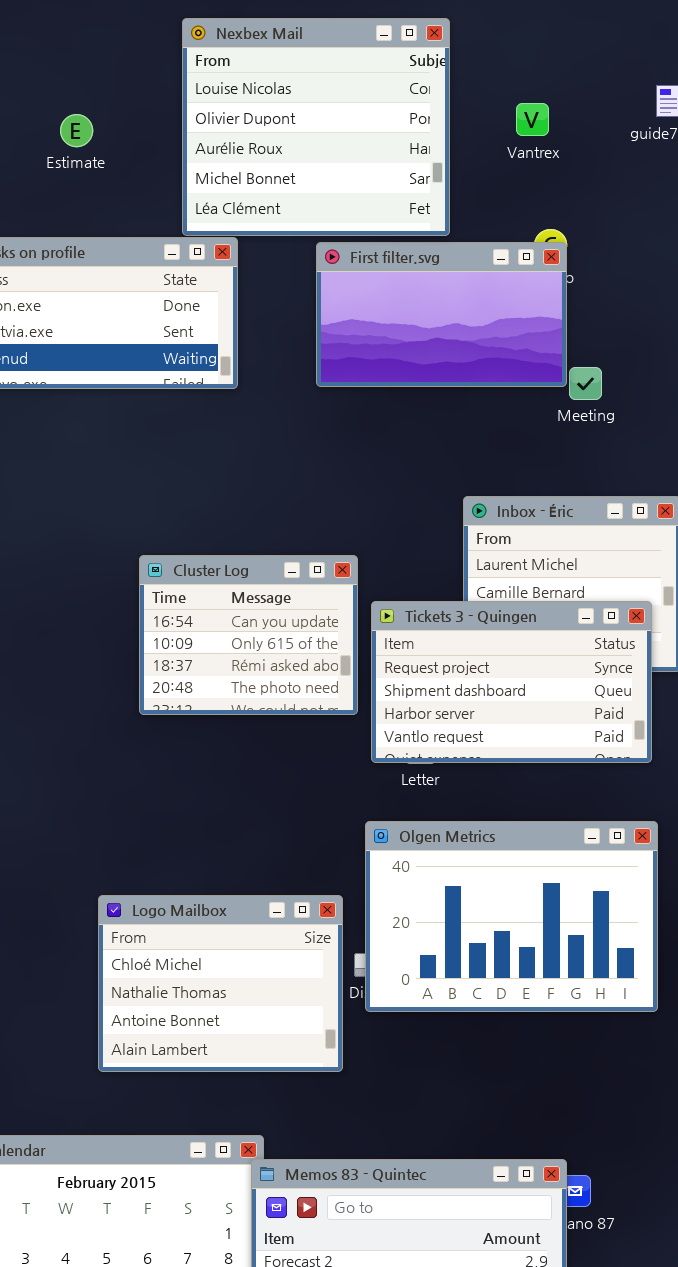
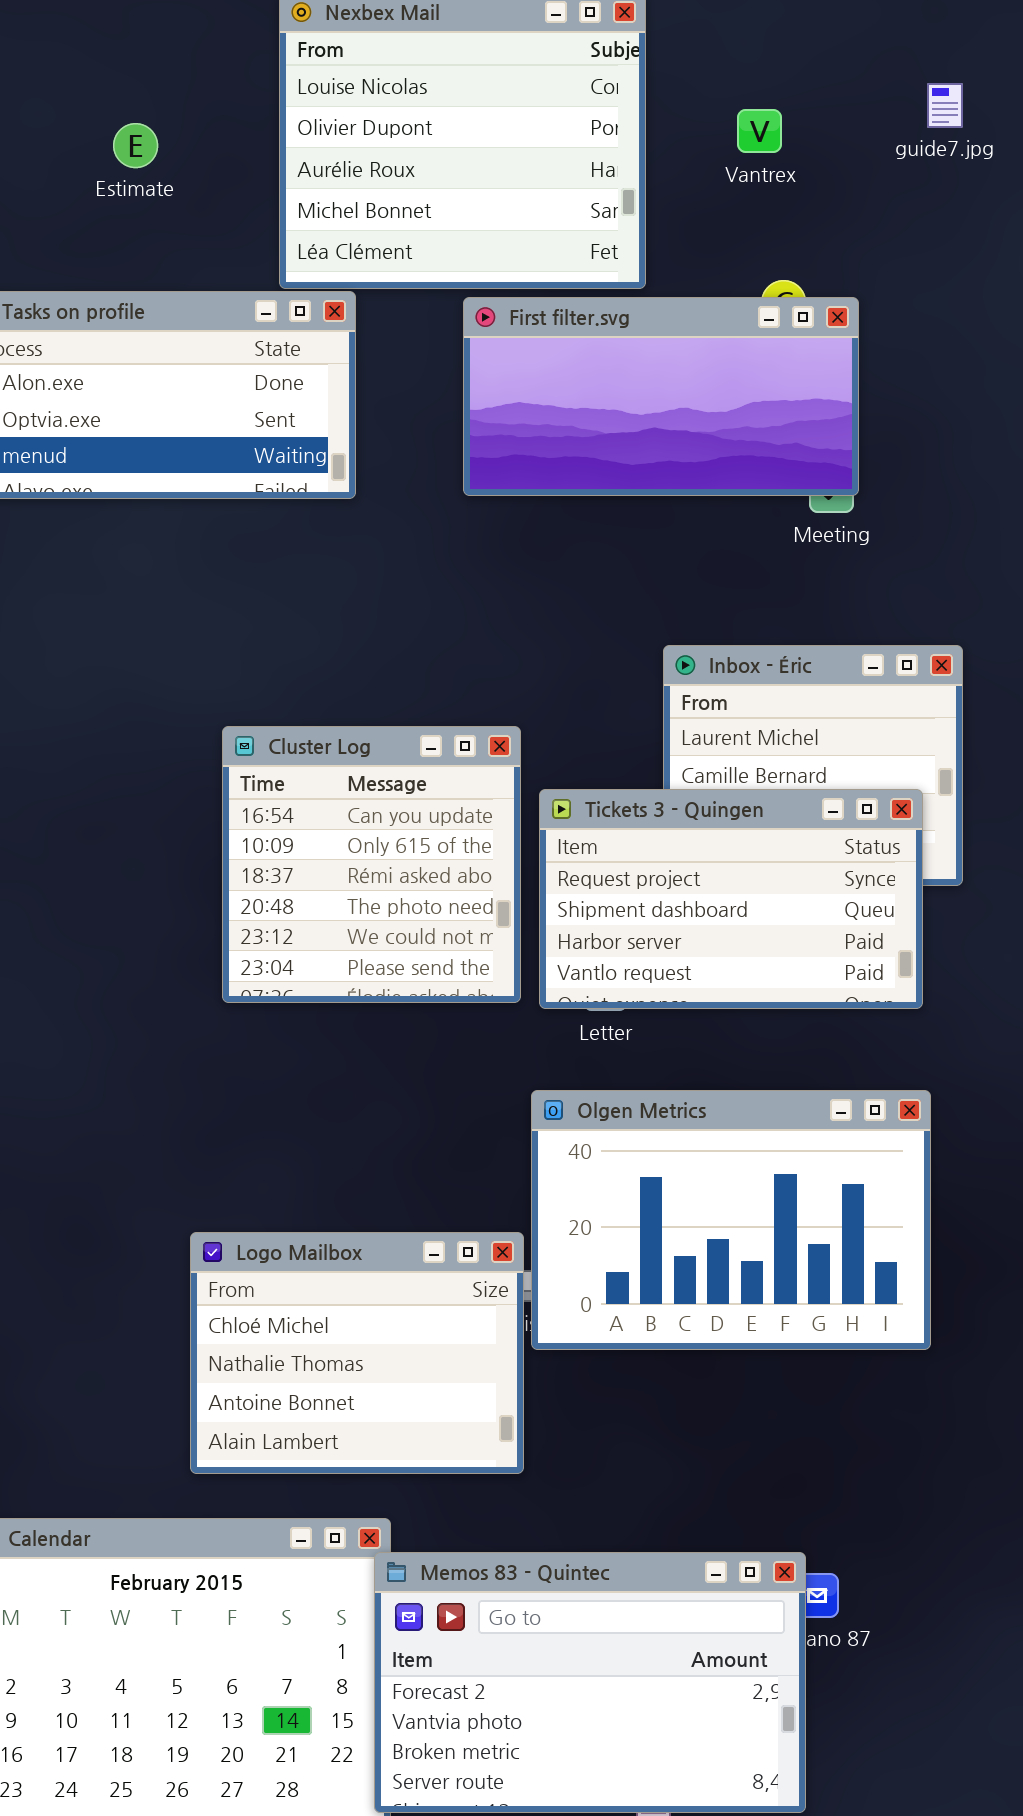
First filter.svg: [316,242,567,387] -> [463,297,859,496], resized
Cluster Log: [139,555,358,715] -> [222,726,521,1003], resized
Logo Mailbox: [98,895,343,1072] -> [190,1232,524,1474], moved

